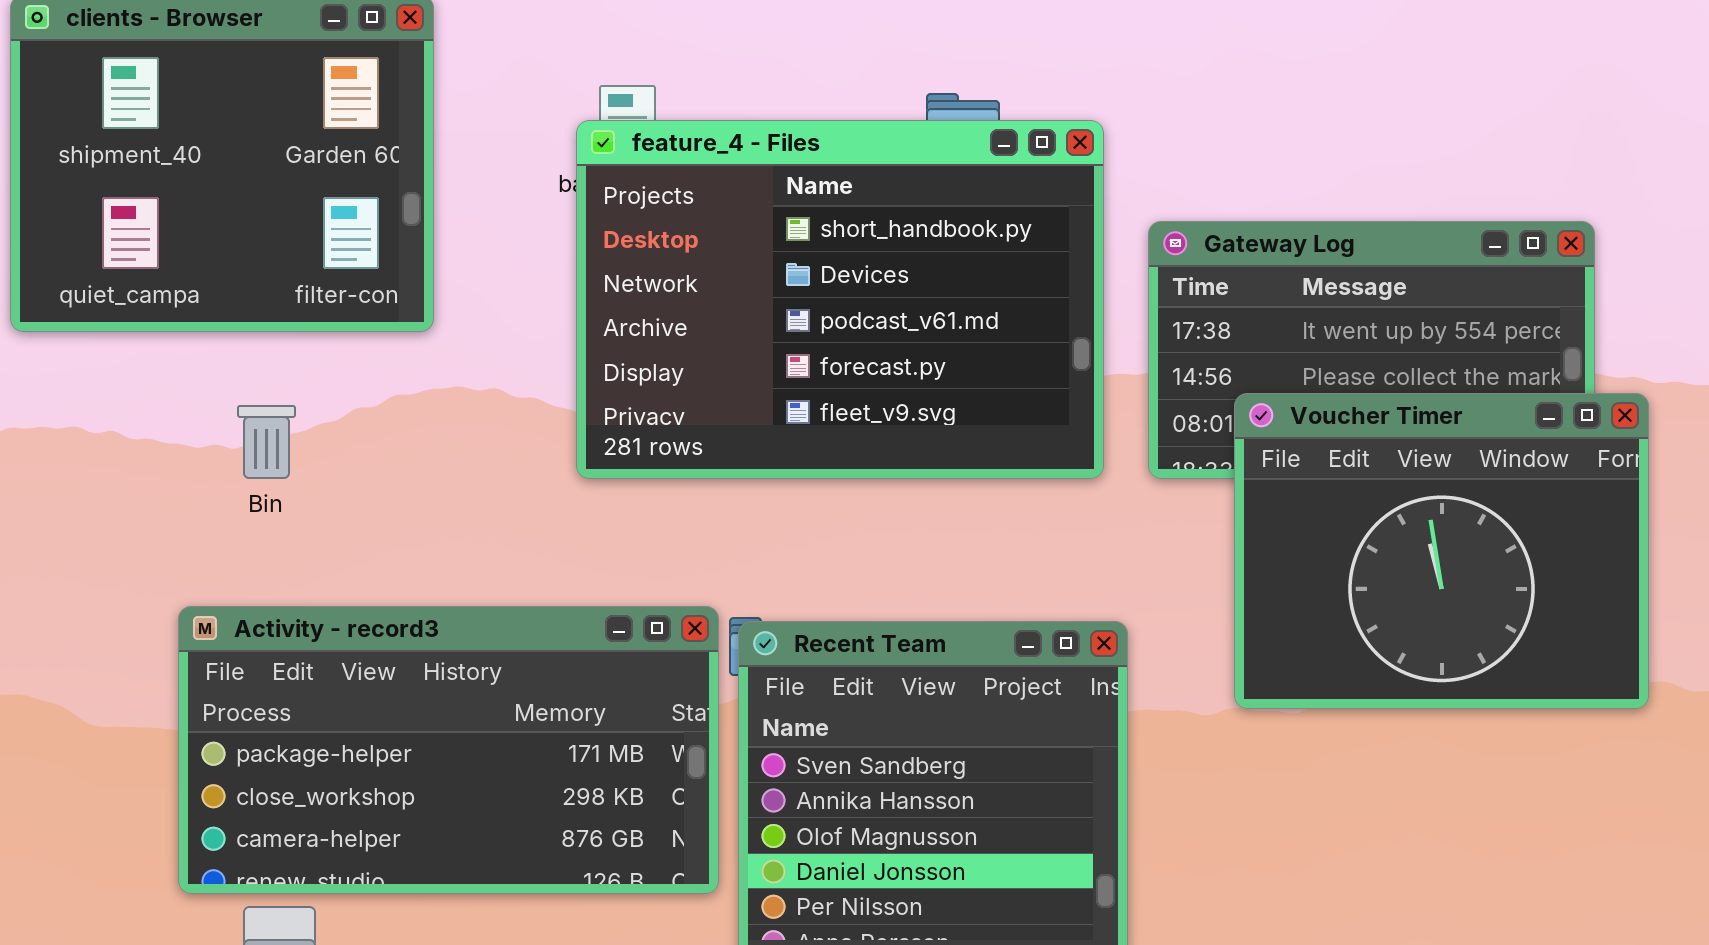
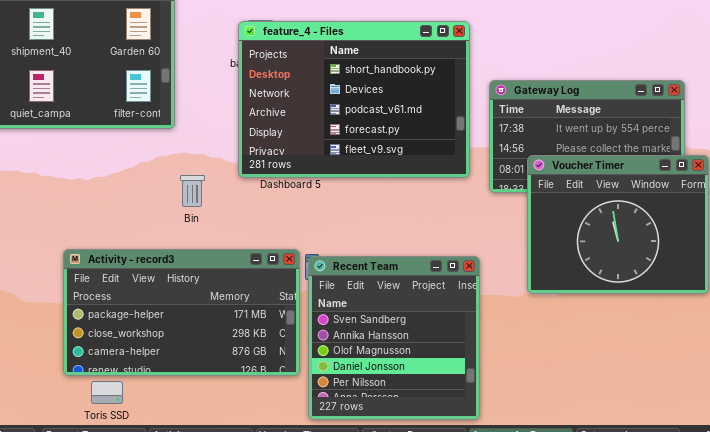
feature_4 - Files: [576,120,1104,479] -> [238,21,470,178], moved
Bin: [237,405,296,479] -> [180,175,205,207], moved

